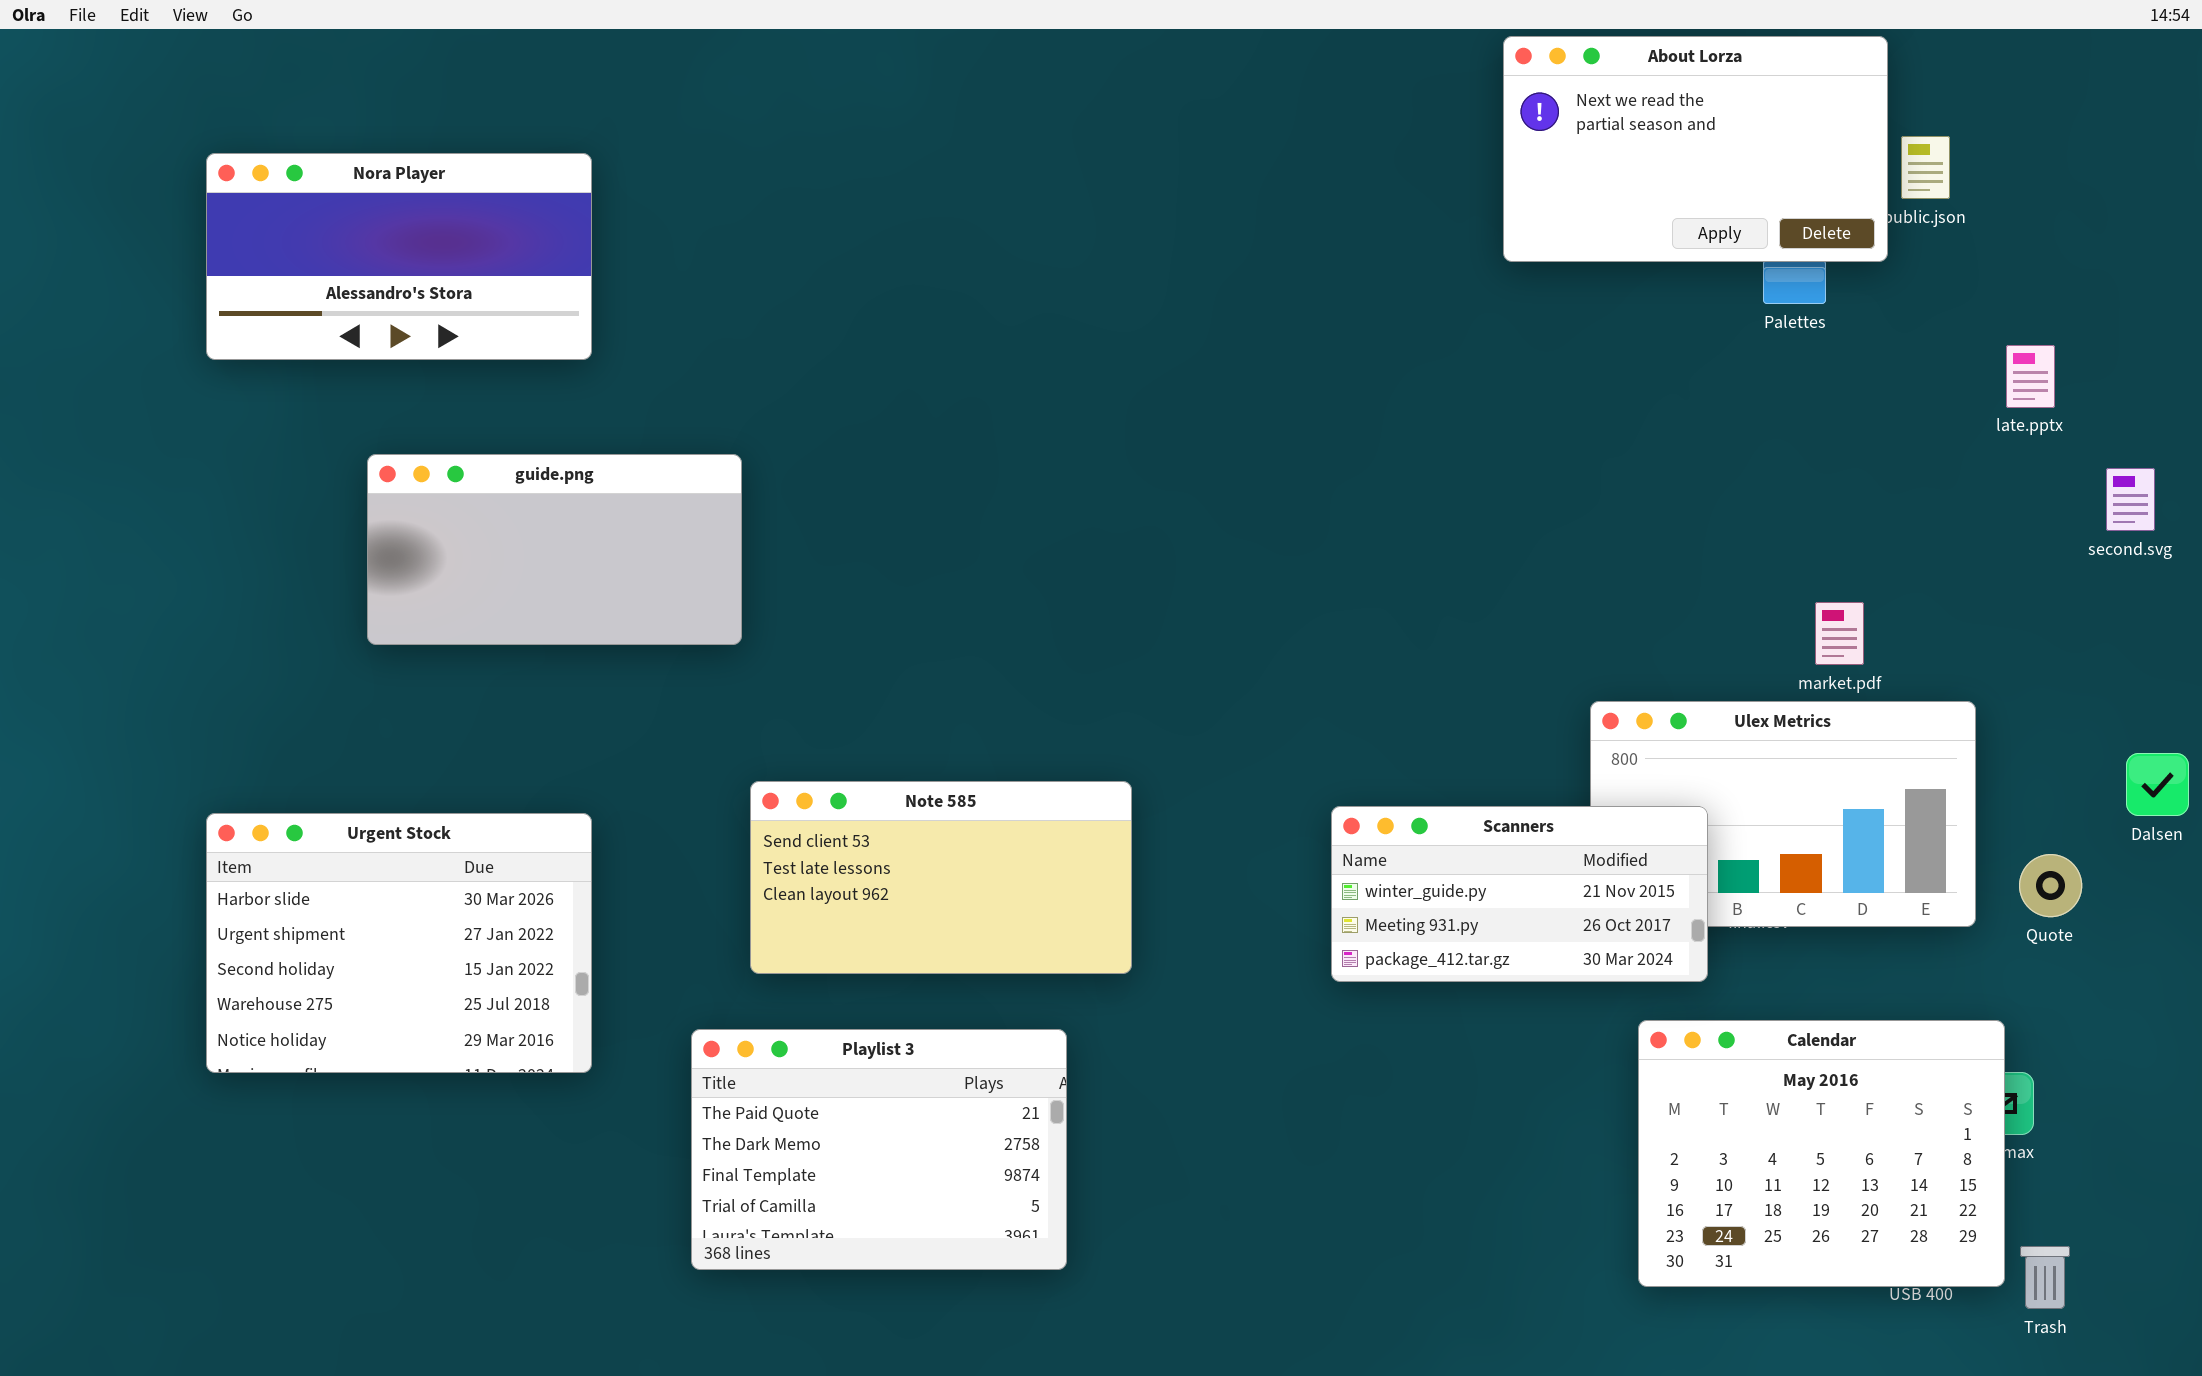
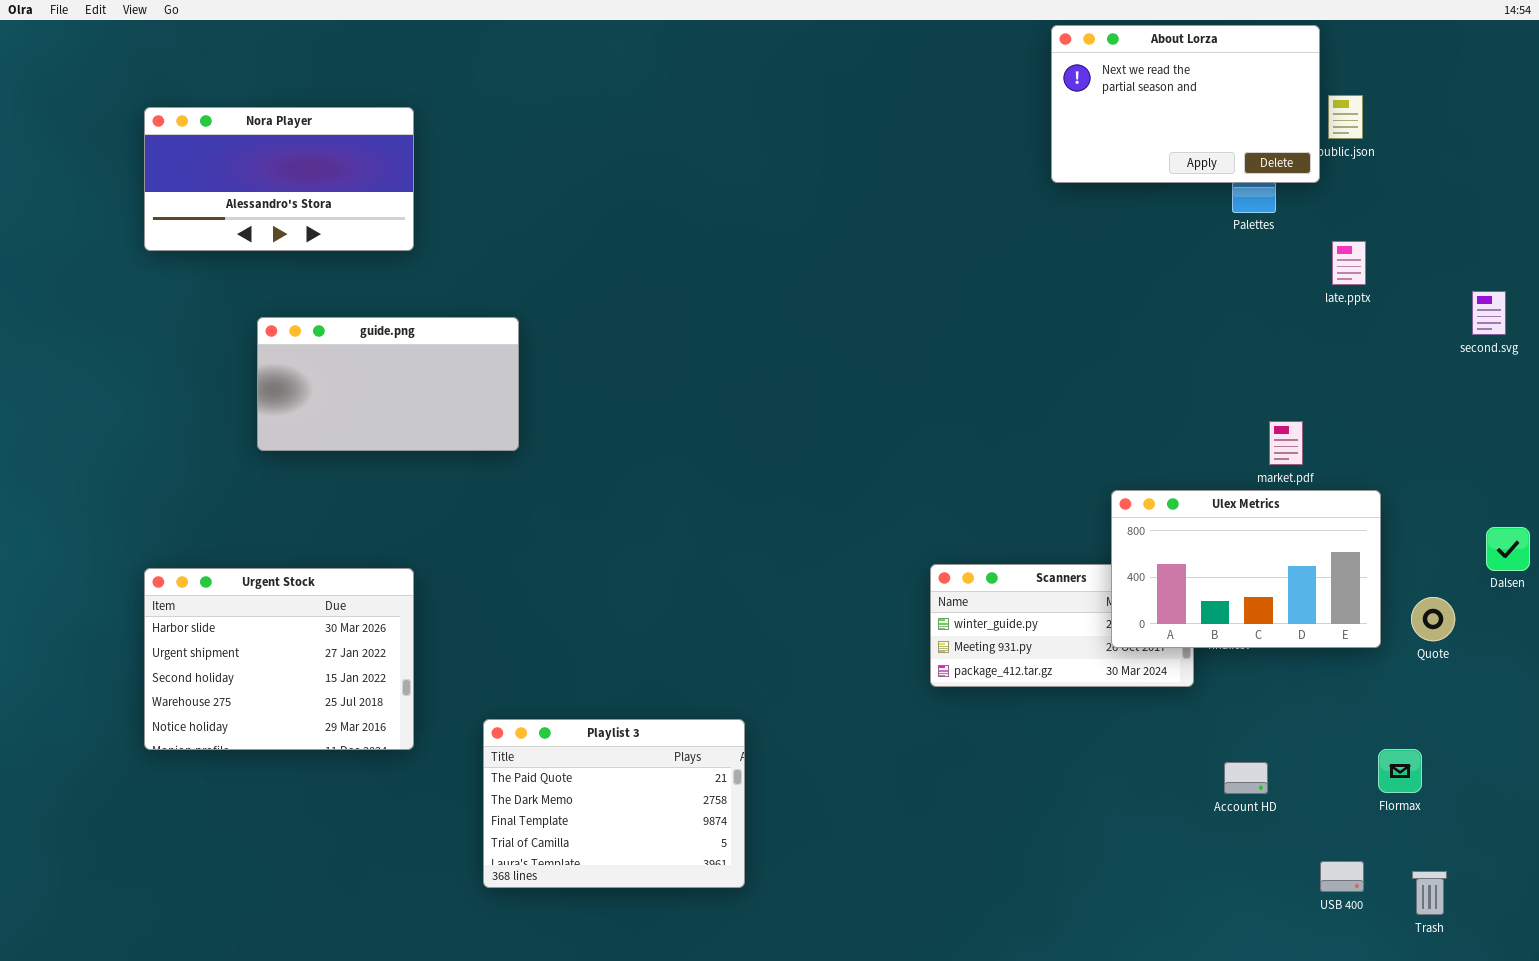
late.pptx: [2006,345,2055,408] -> [1332,241,1366,285], moved
second.svg: [2106,468,2155,531] -> [1472,291,1506,335], moved
Ulex Metrics: [1590,701,1976,927] -> [1111,490,1381,648], raised
Note 585: [750,781,1132,974] -> none, closed
Calendar: [1638,1020,2005,1287] -> none, closed

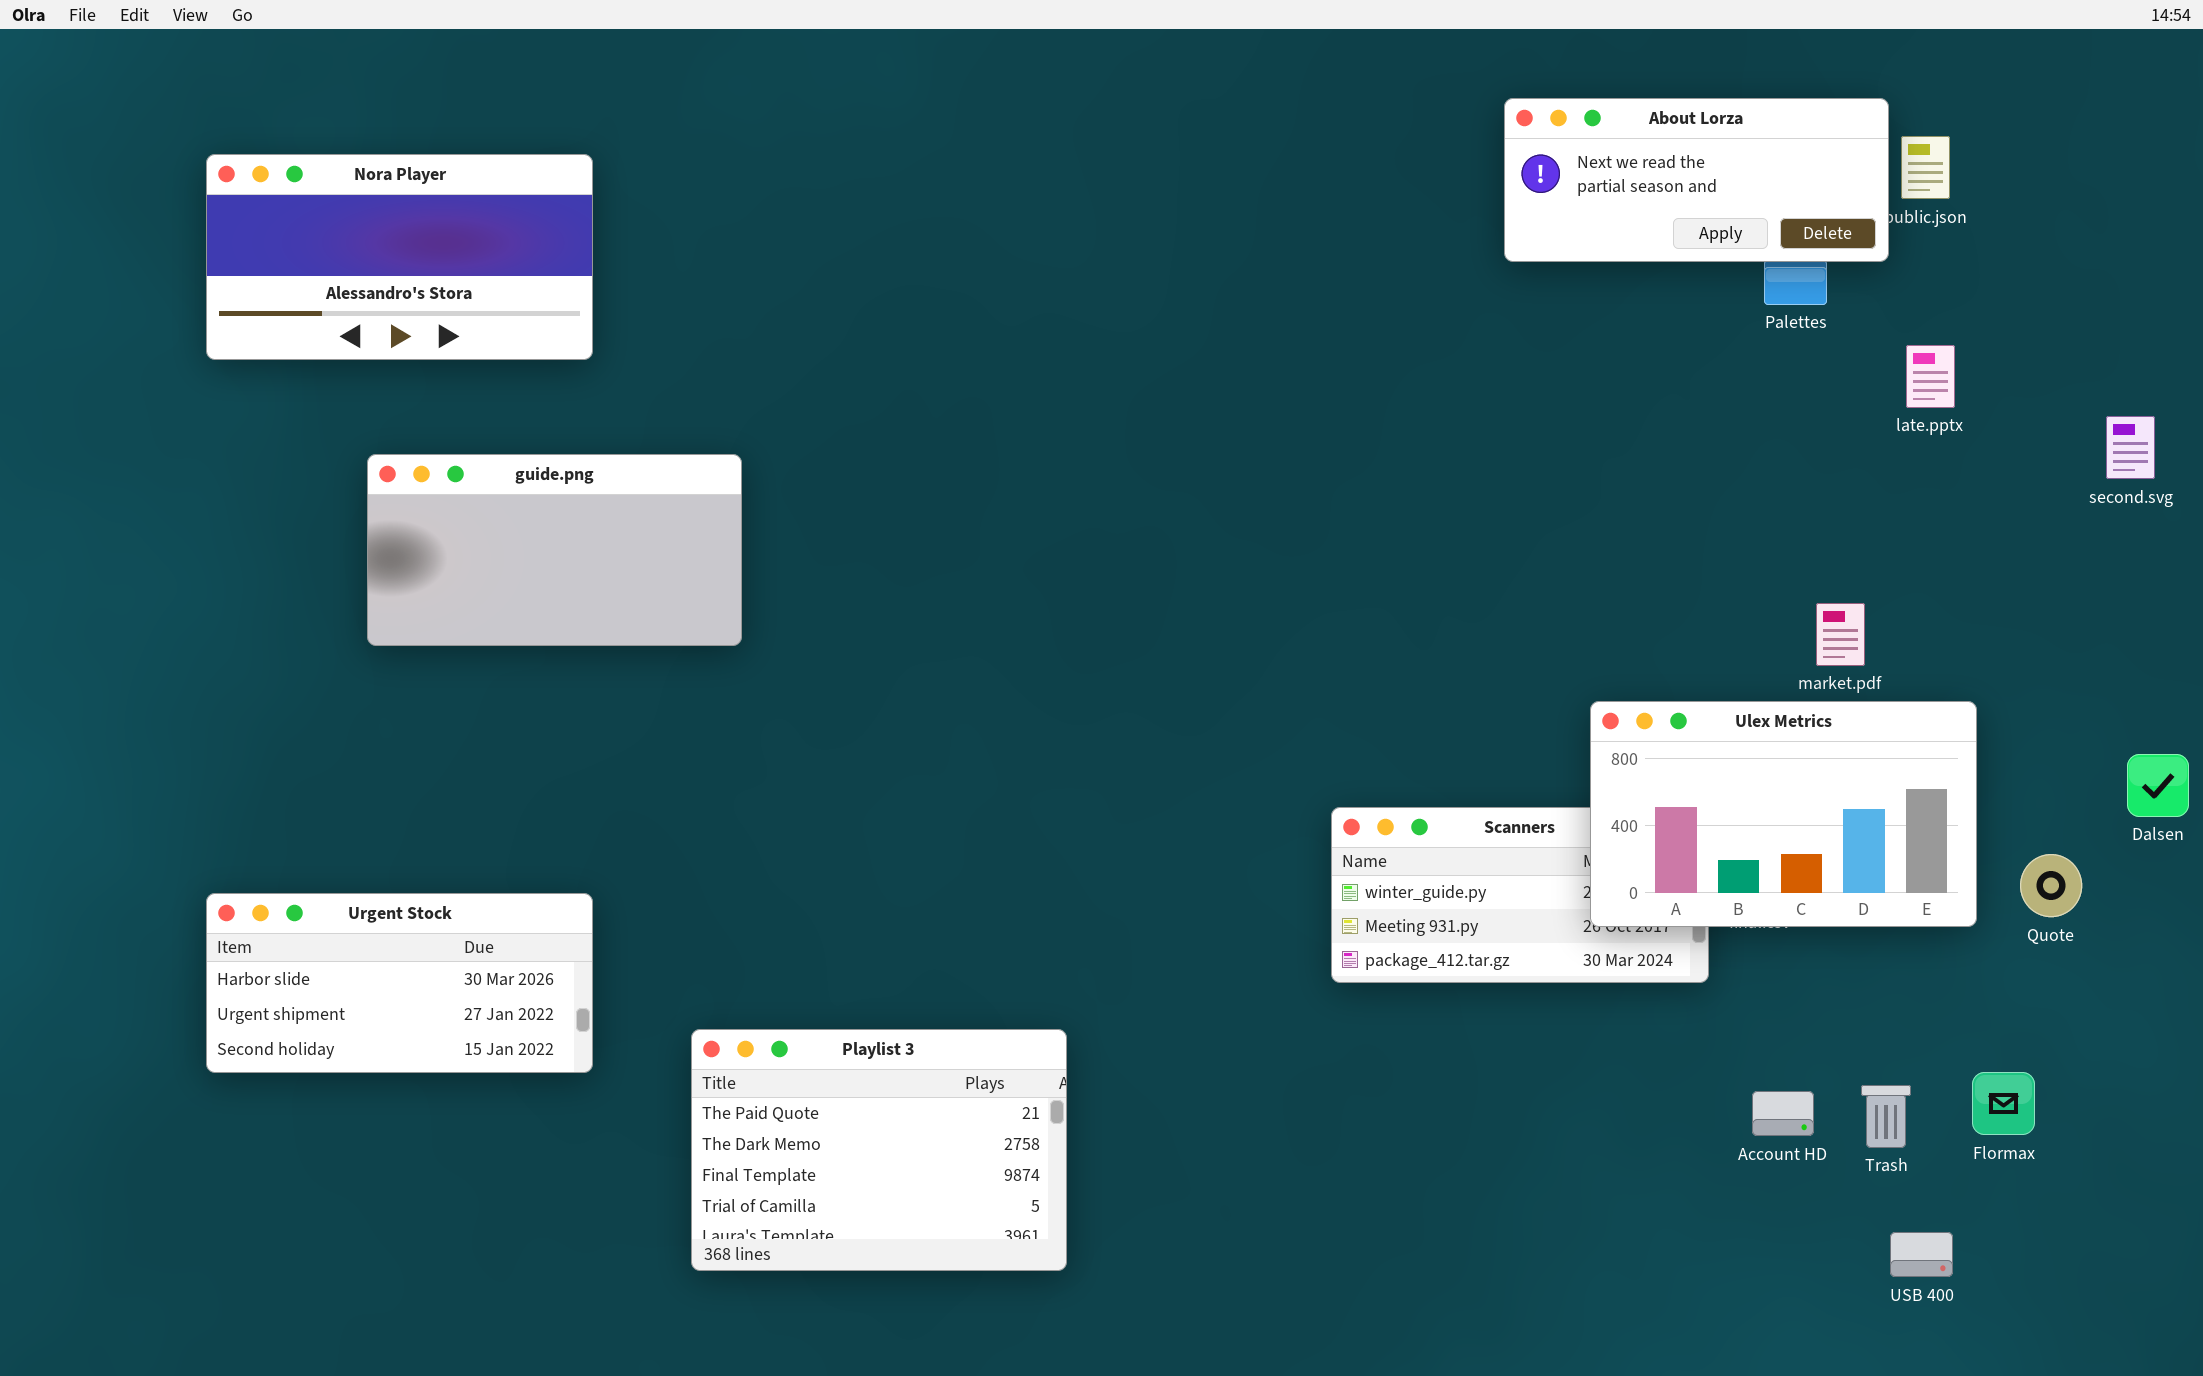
About Lorza: [1051,25,1320,183] -> [1504,98,1889,262], resized
Urgent Stock: [144,568,414,750] -> [206,893,593,1073], resized
Trash: [1412,871,1447,915] -> [1861,1085,1911,1148], moved

